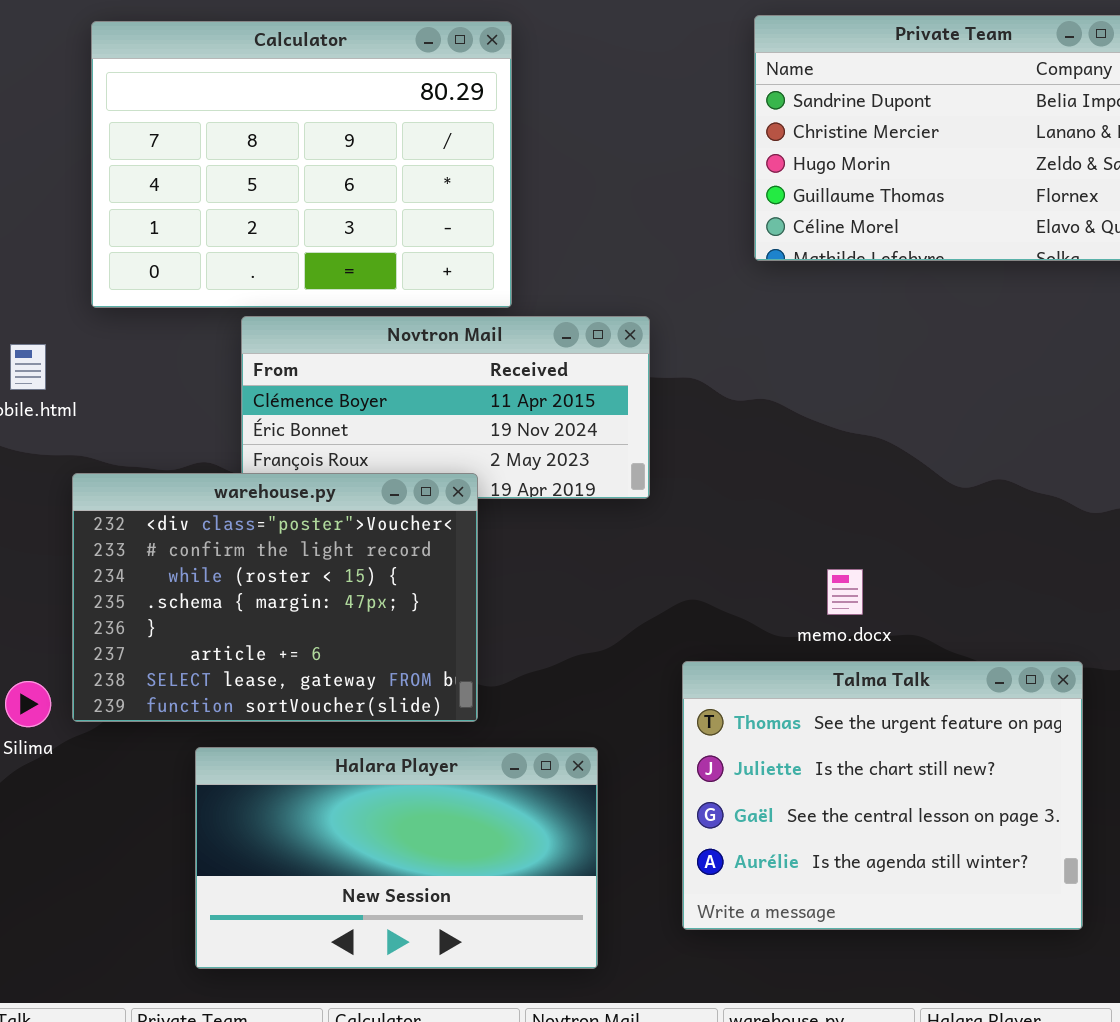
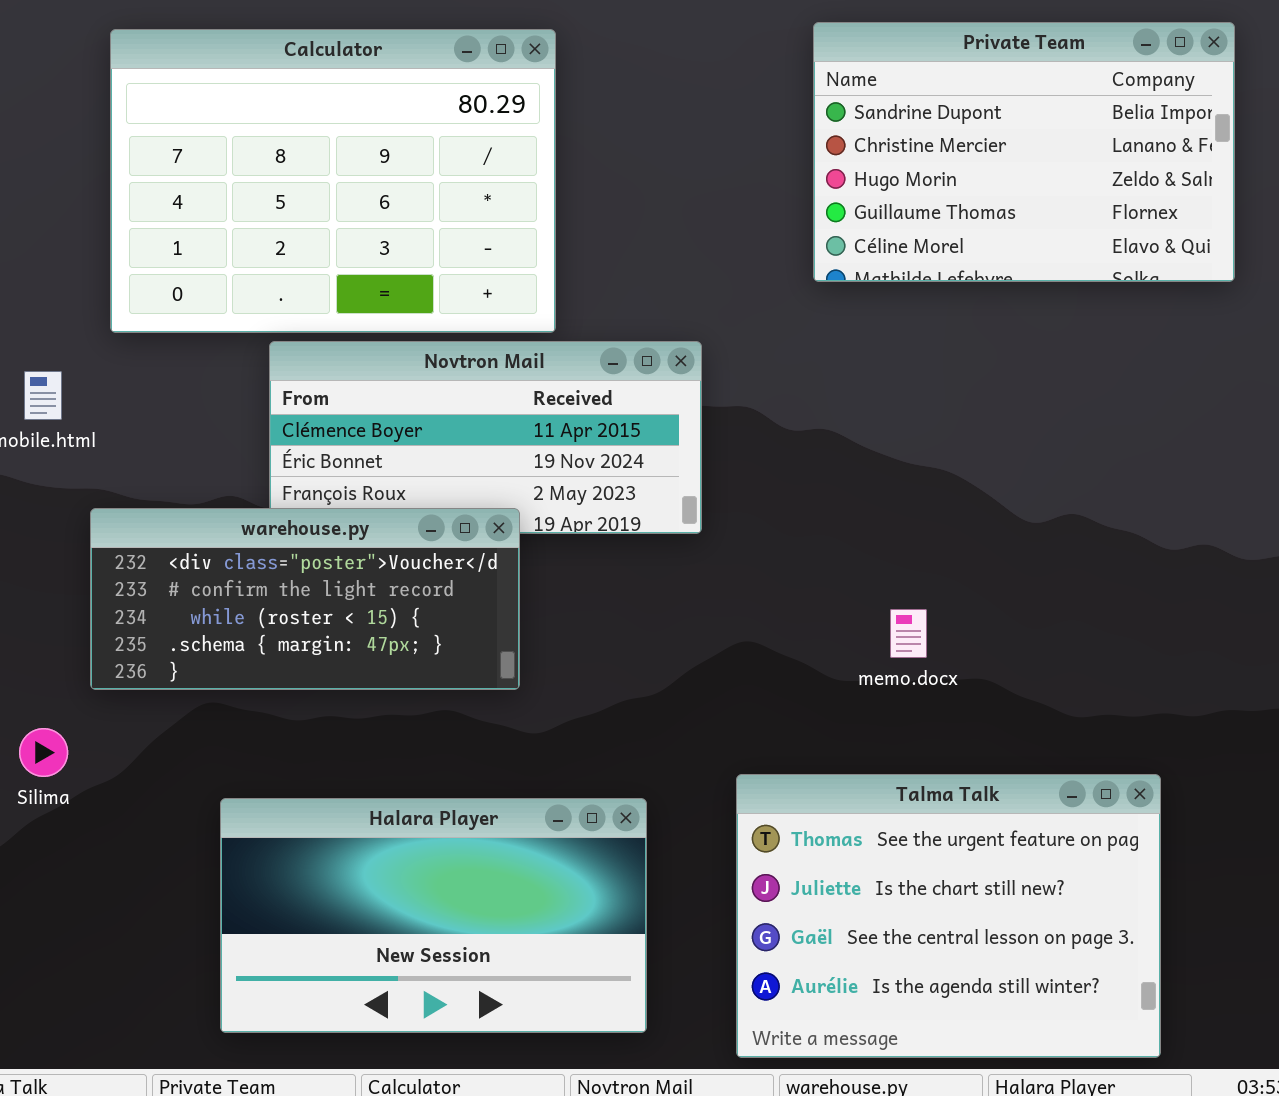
warehouse.py: [72,473,478,722] -> [90,508,520,690], resized
Talma Talk: [682,661,1083,930] -> [736,774,1161,1058], moved

